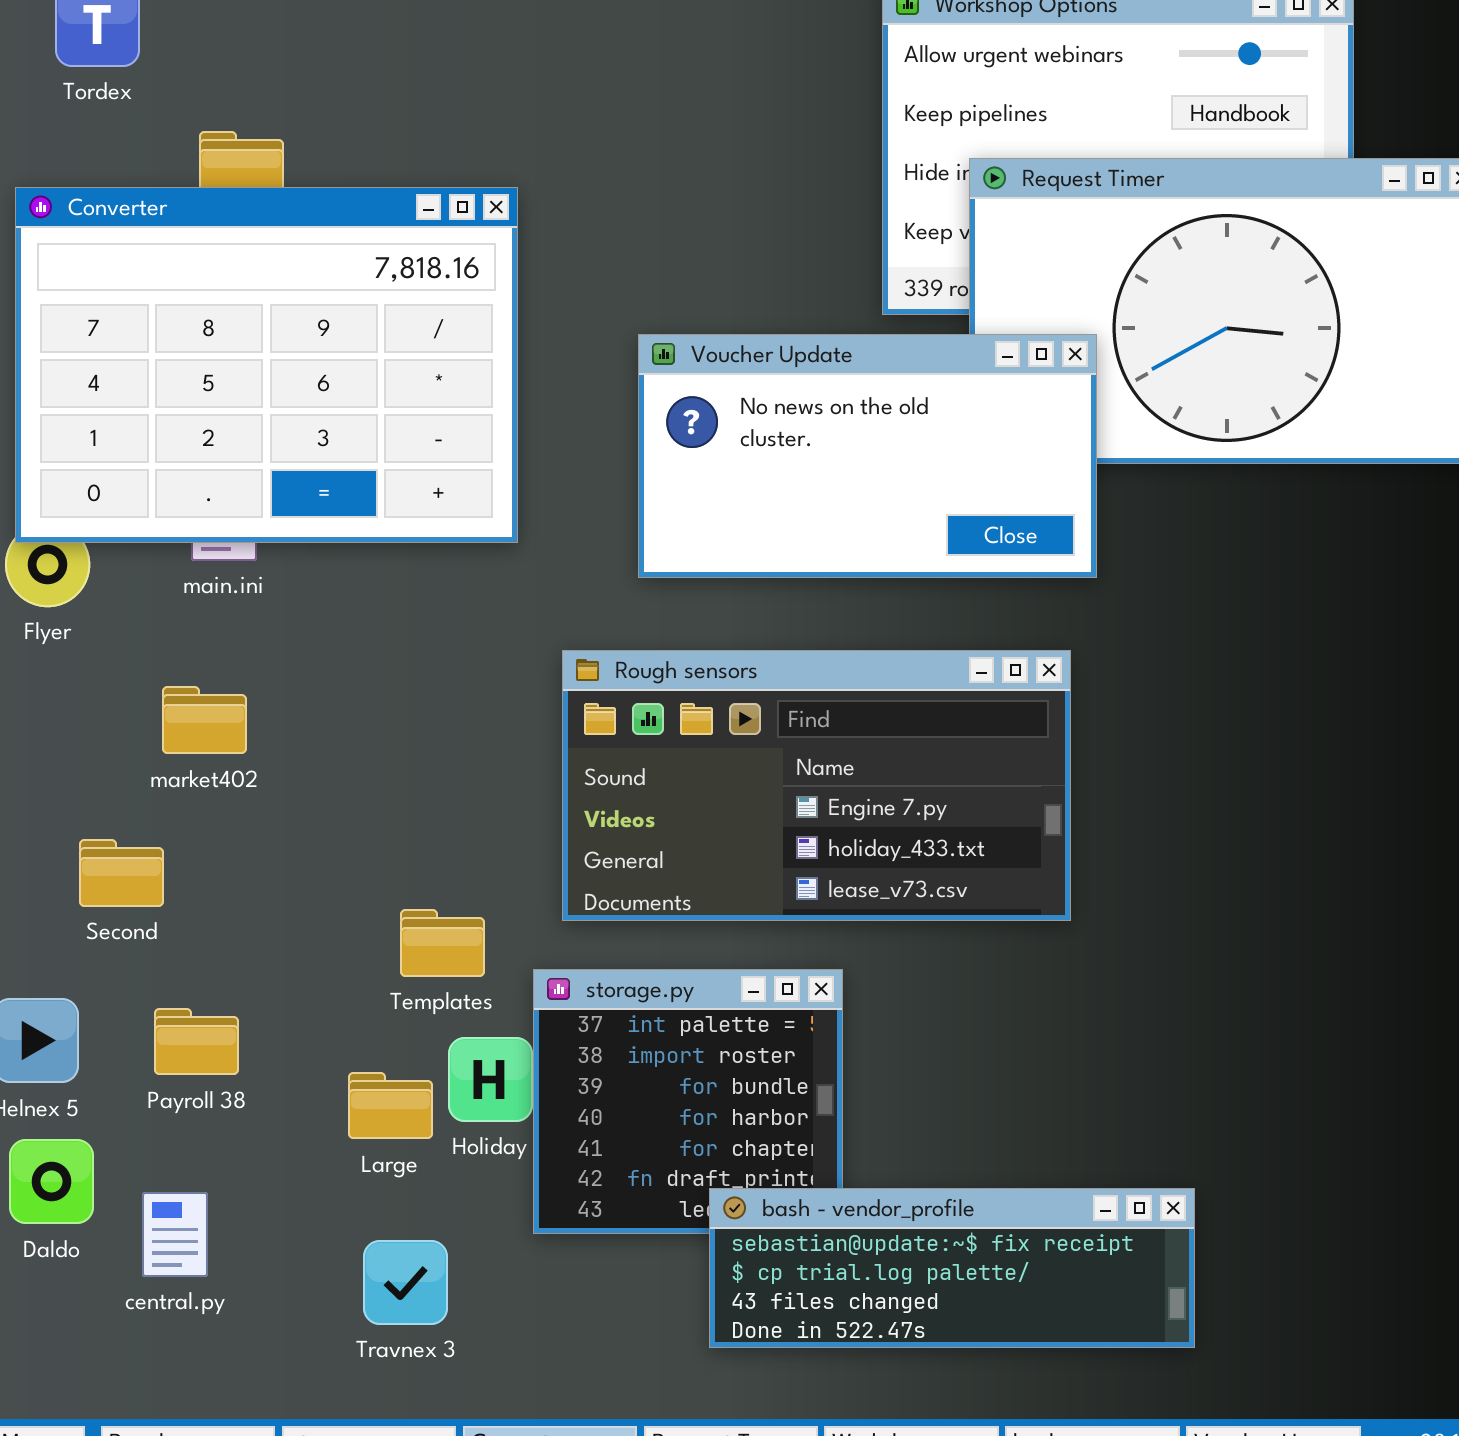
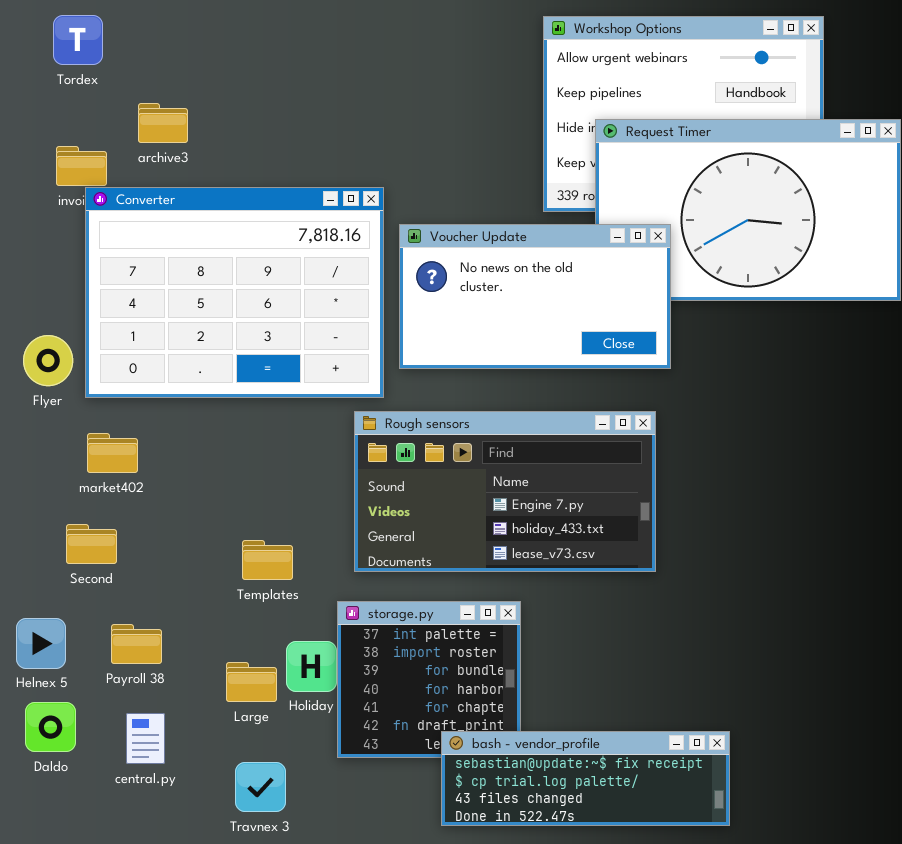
Converter: [15,187,518,543] -> [85,187,384,398], moved
market402: [162,686,247,754] -> [87,433,138,473], moved
Templates: [400,909,485,977] -> [242,540,293,580], moved
central.py: [142,1192,208,1277] -> [126,713,165,764], moved

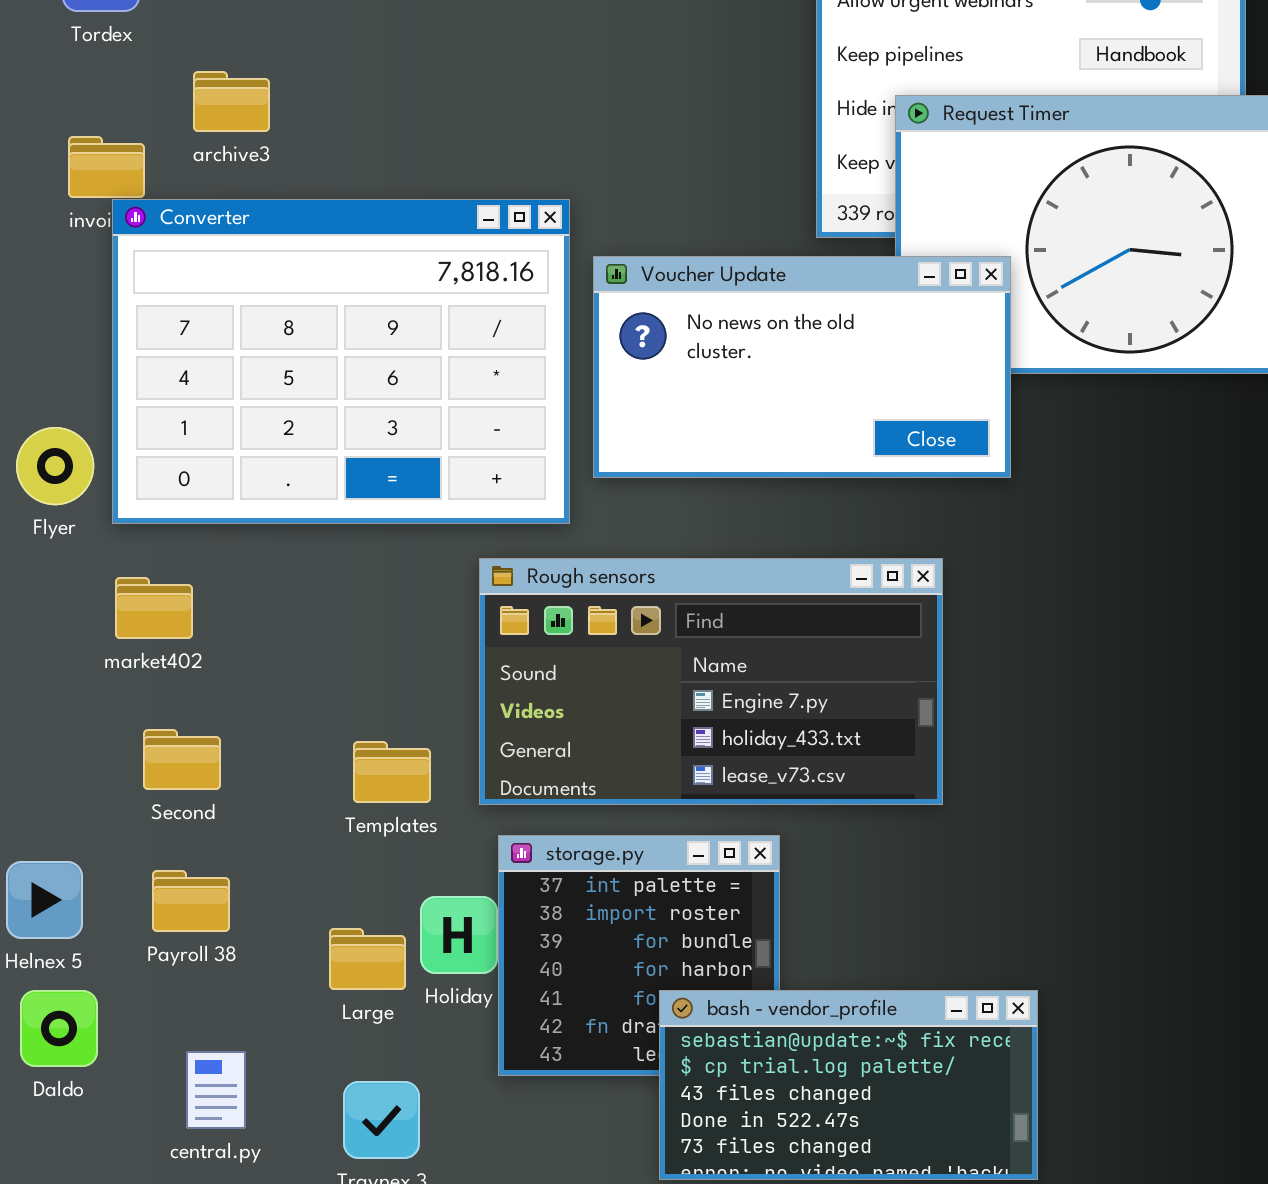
Rough sensors: [354,411,656,572] -> [479,558,943,805], moved
Second: [66,524,117,564] -> [143,729,221,790], moved
central.py: [126,713,165,764] -> [186,1051,246,1129], moved
bash - vendor_profile: [441,731,730,826] -> [659,990,1038,1180], resized

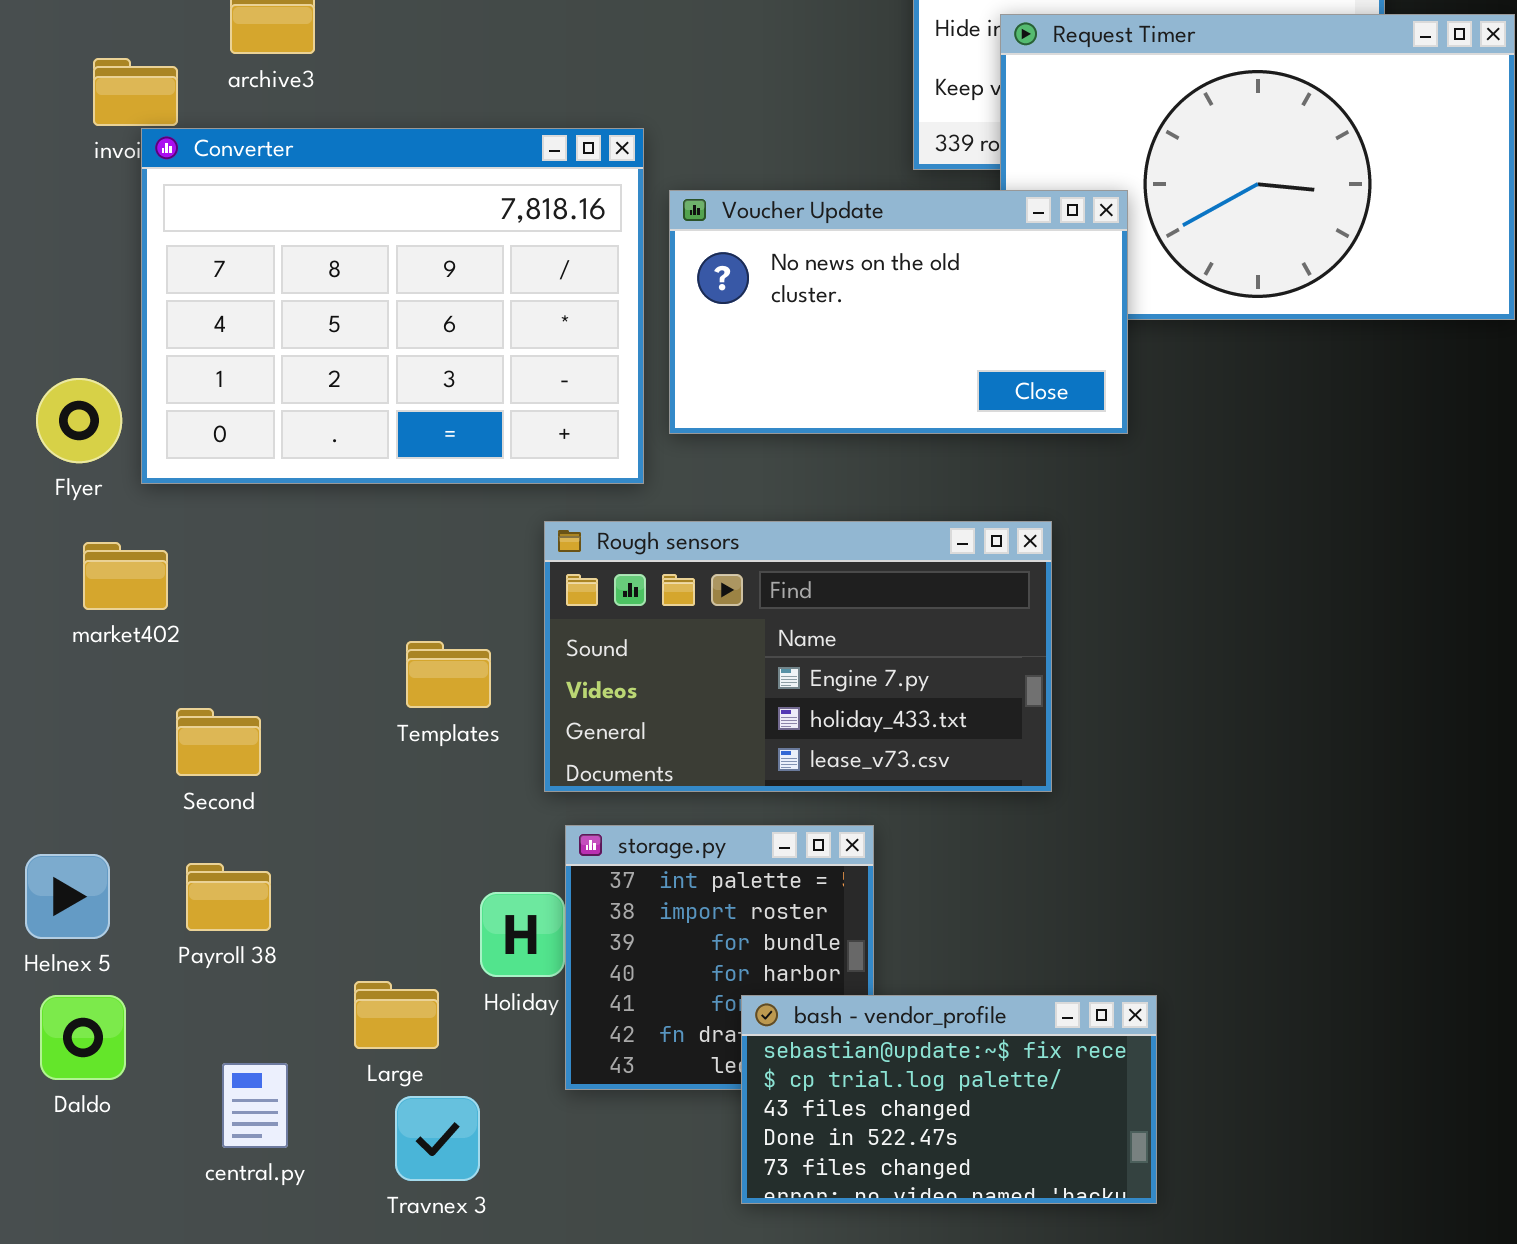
market402: [115,577,193,639] -> [83,542,168,610], moved
Templates: [353,741,431,803] -> [406,641,491,708], moved
Large: [329,928,406,990] -> [354,981,439,1049], moved

